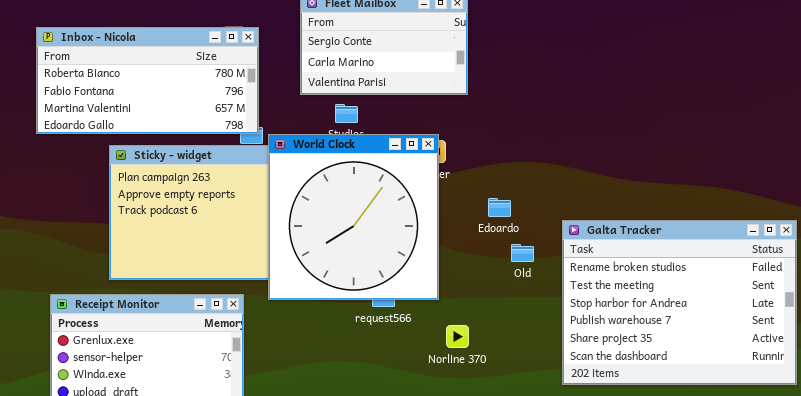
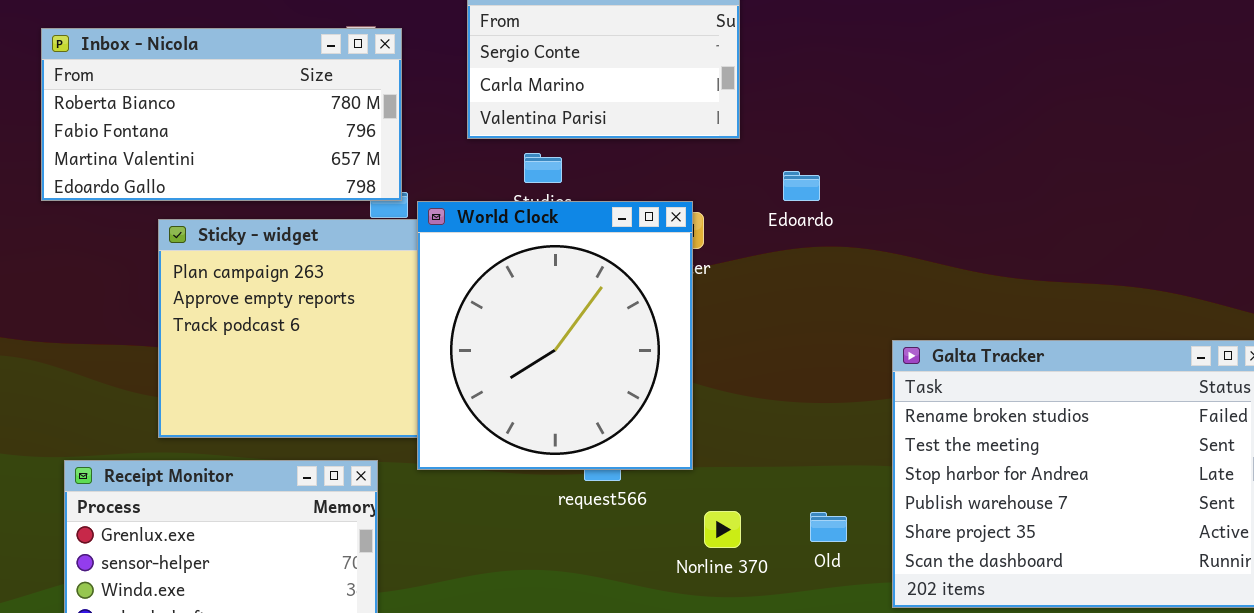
Edoardo: [488,198,511,217] -> [783,171,820,201], moved
Old: [511,244,534,262] -> [810,512,847,542], moved

